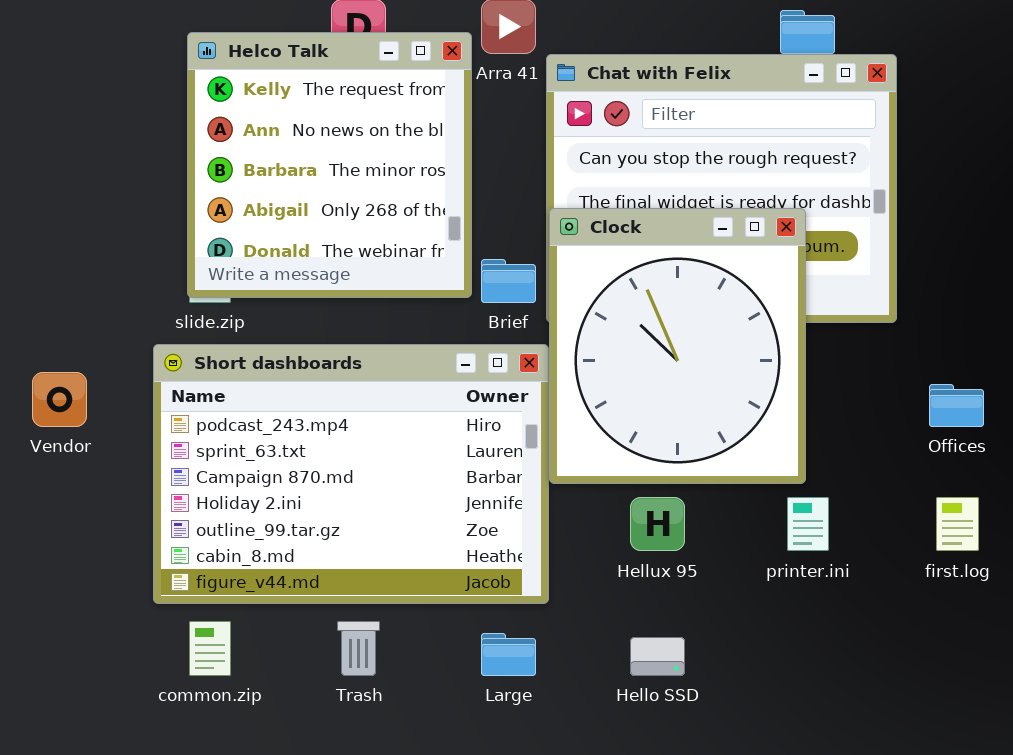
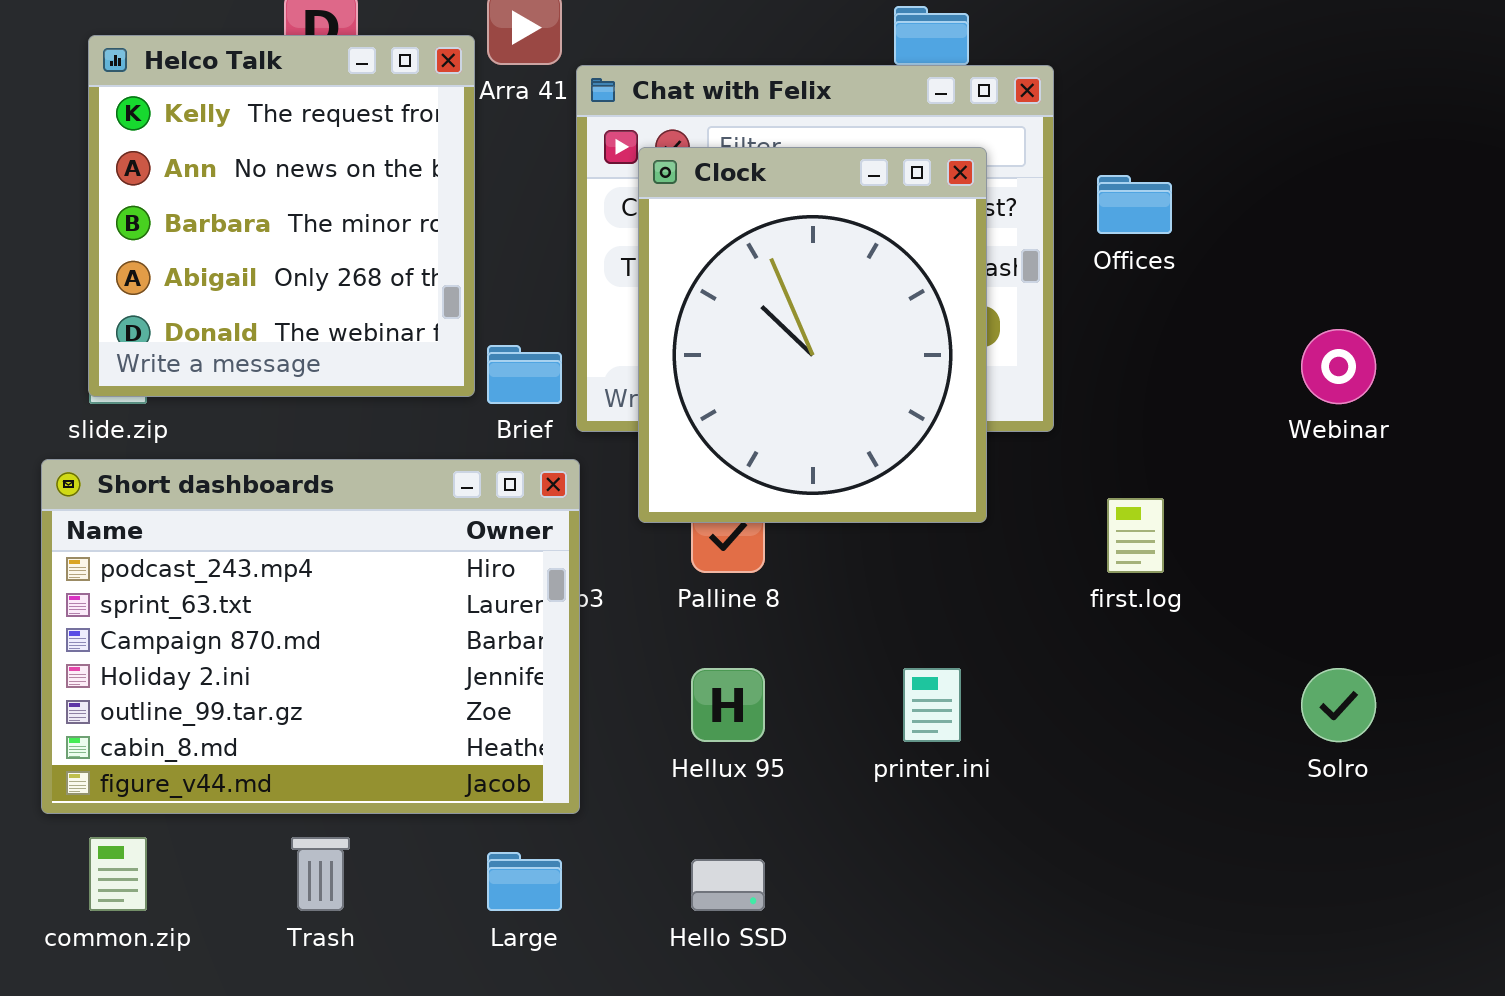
Clock: [549,208,806,484] -> [638,147,987,523], moved
Offices: [929,384,984,427] -> [1097,175,1172,234], moved
first.log: [936,497,979,551] -> [1107,498,1164,573], moved

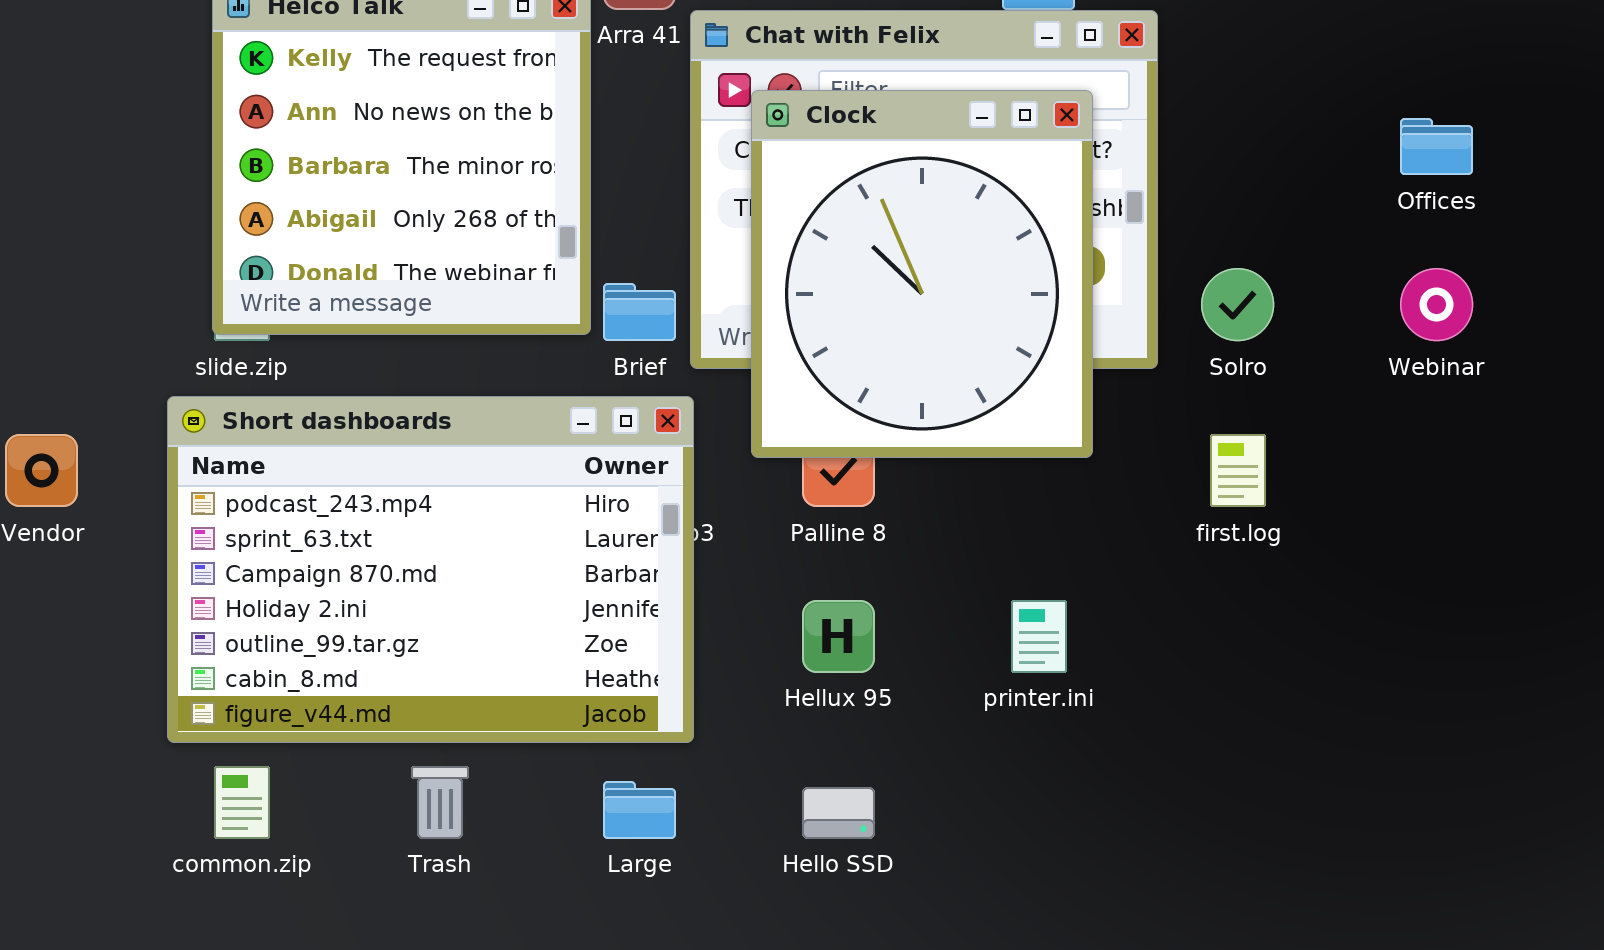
Offices: [1097,175,1172,234] -> [1400,118,1473,175], moved
Solro: [1301,668,1376,742] -> [1201,268,1274,341], moved

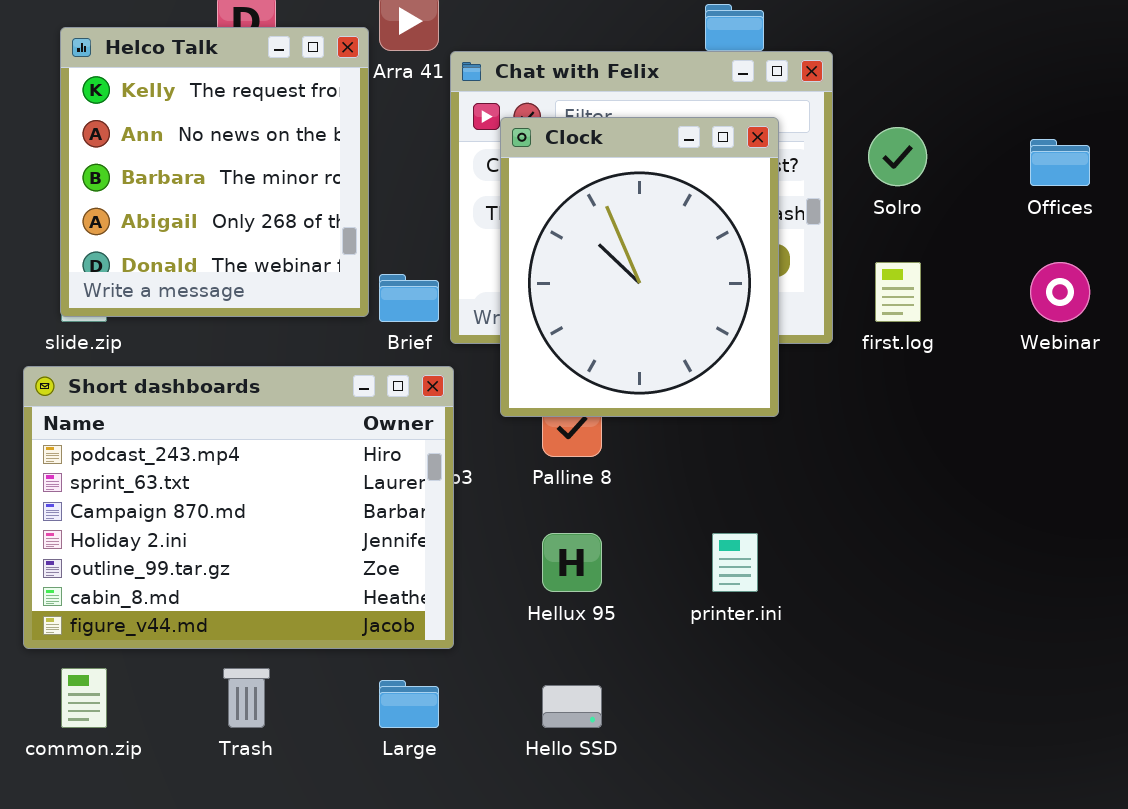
Solro: [1201,268,1274,341] -> [868,127,927,186], moved
first.log: [1210,434,1266,507] -> [875,262,921,322], moved

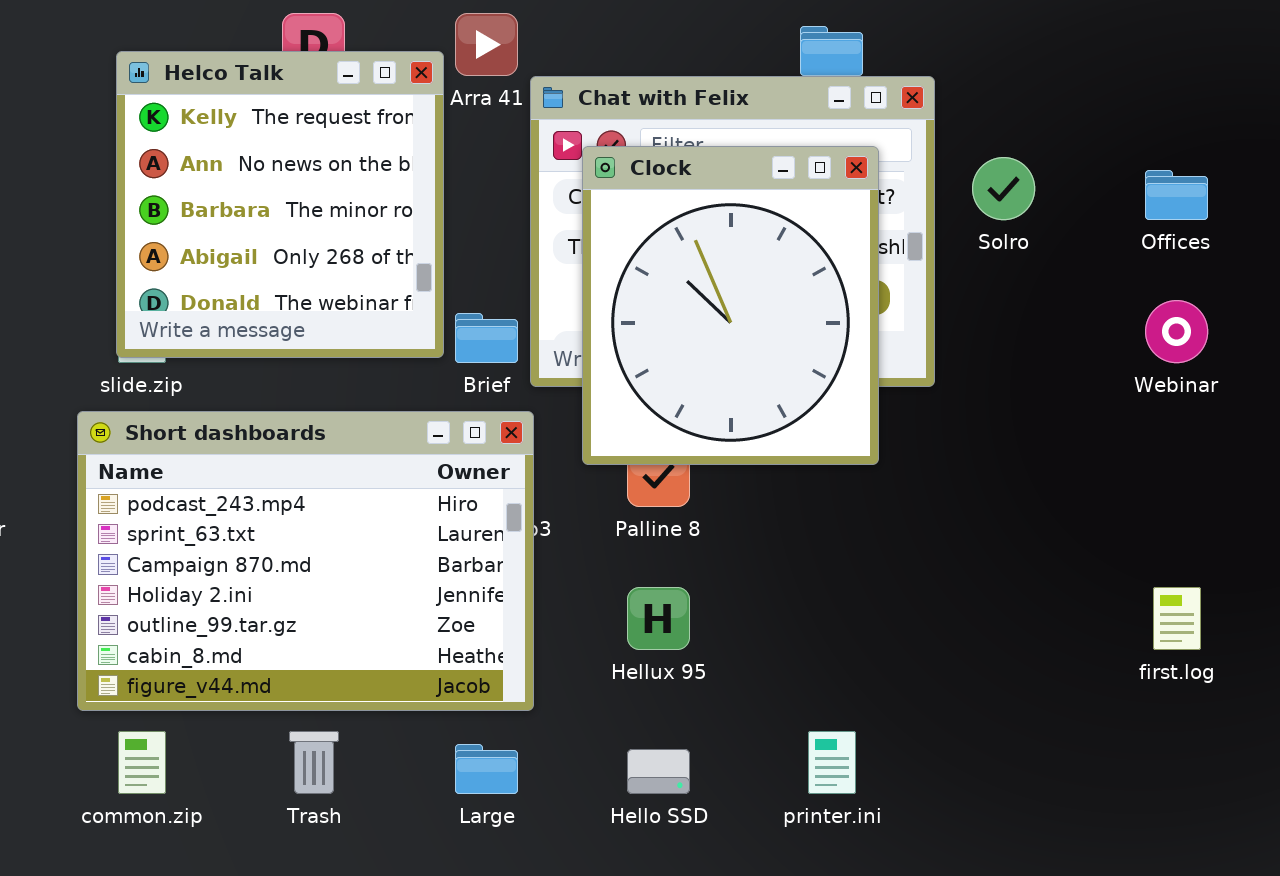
first.log: [875,262,921,322] -> [1153,587,1201,650], moved
printer.ini: [712,533,758,592] -> [808,731,856,794], moved

